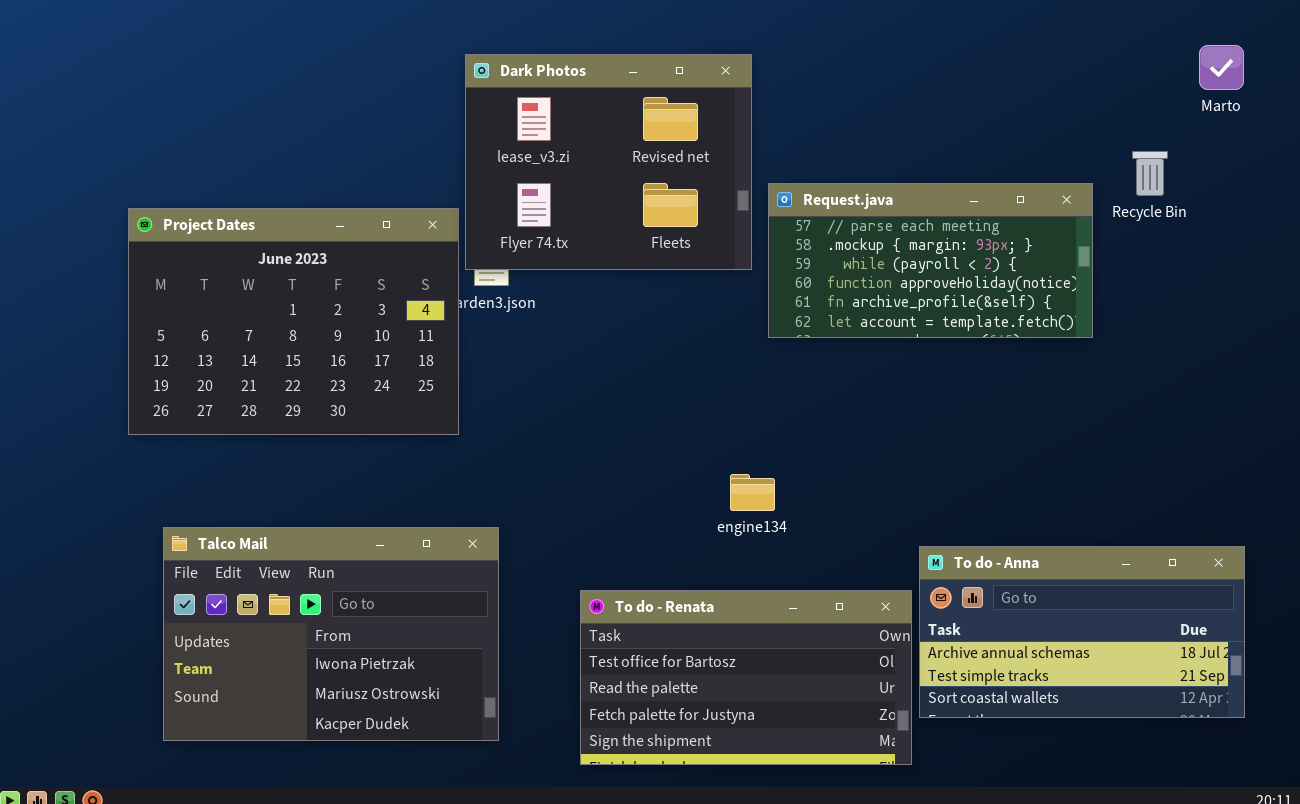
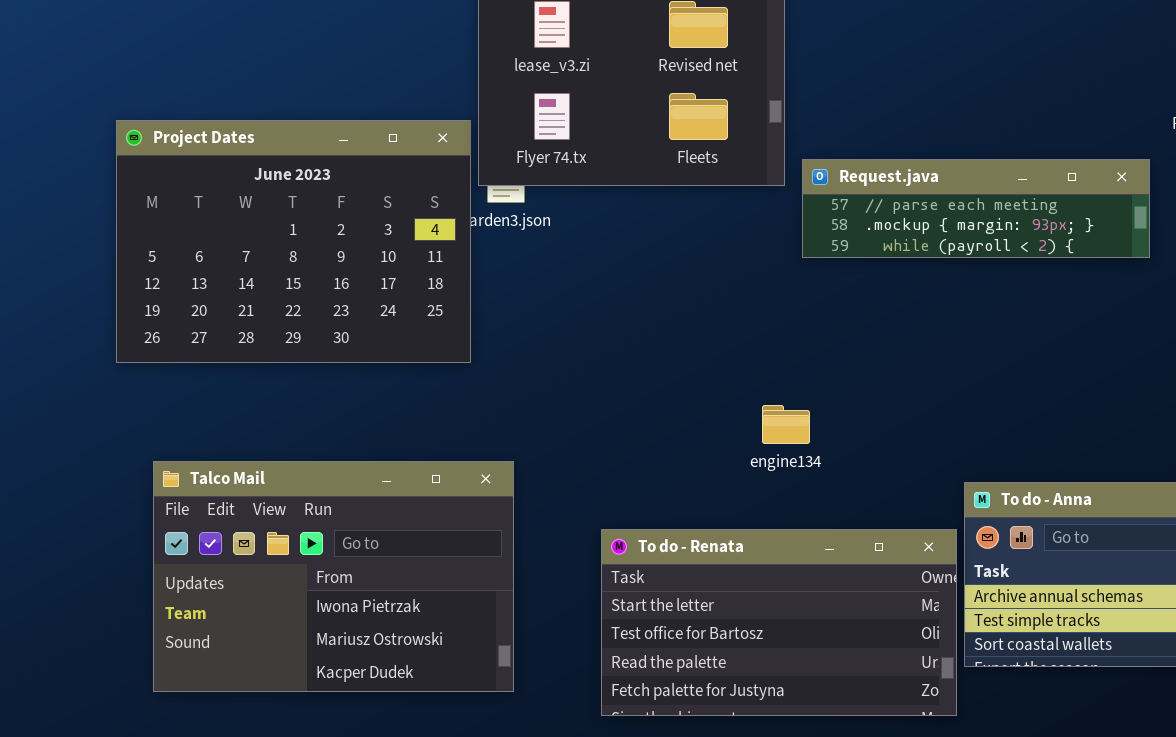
Request.java: [768,183,1093,338] -> [802,159,1150,258], resized
To do - Renata: [580,590,912,765] -> [601,529,957,716], scrolled up 1 row

